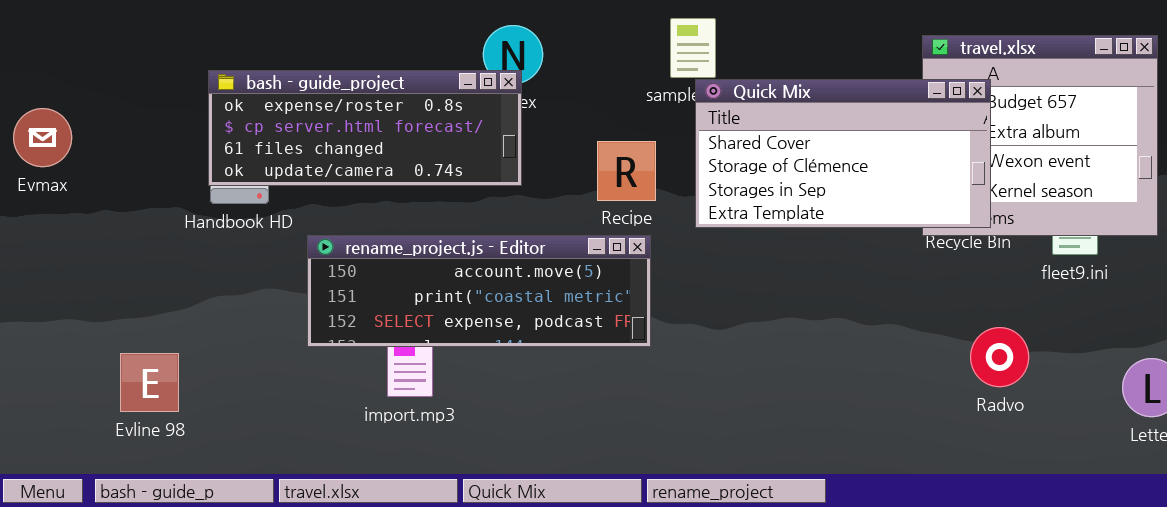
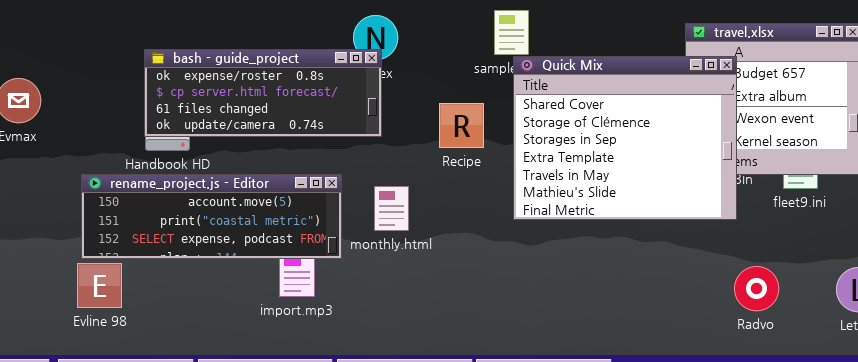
Quick Mix: [695,79,991,228] -> [513,56,737,220], resized
rename_project.js - Editor: [307,235,651,347] -> [81,174,342,259], moved
Radvo: [970,327,1029,387] -> [734,266,779,311], moved

